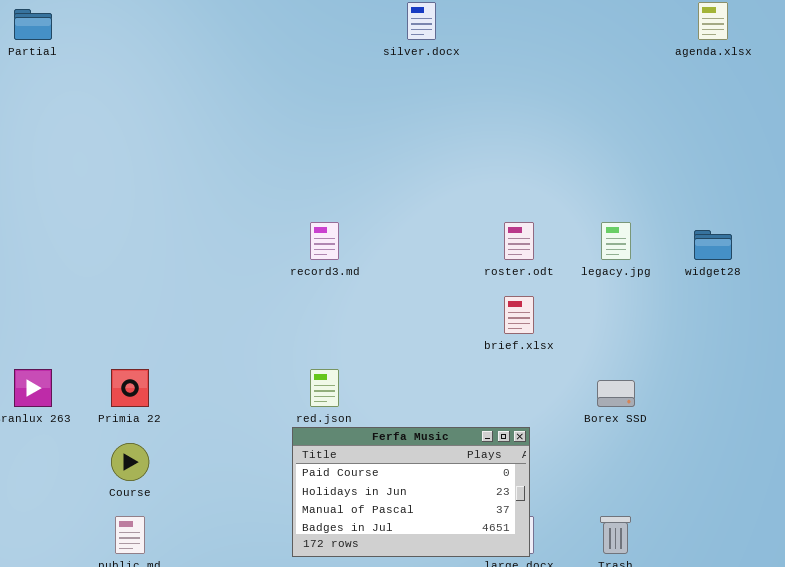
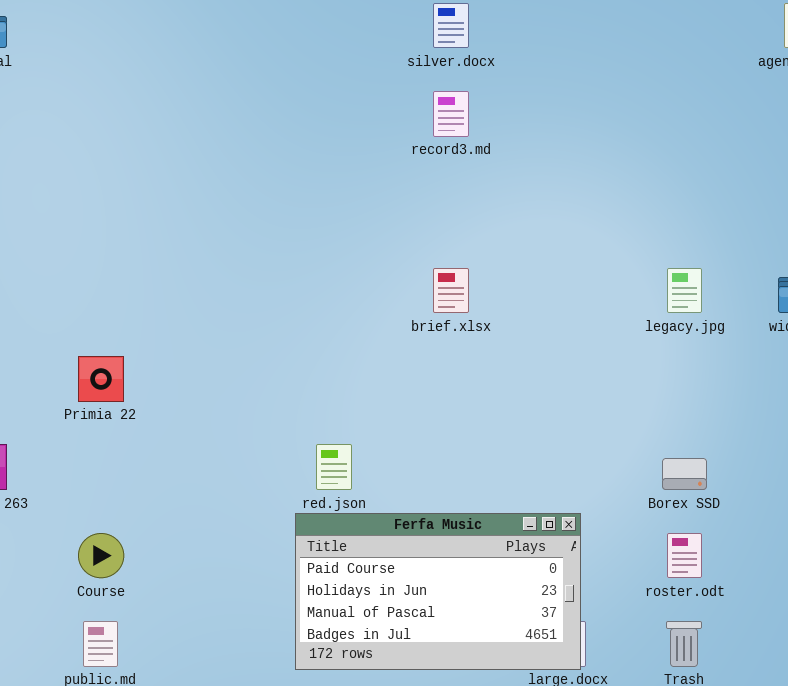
record3.md: [310,222,339,260] -> [433,91,469,137], moved
roster.odt: [504,222,534,260] -> [667,533,702,578], moved
brief.xlsx: [504,296,534,334] -> [433,268,469,313], moved
Primia 22: [111,369,149,407] -> [78,356,124,402], moved

